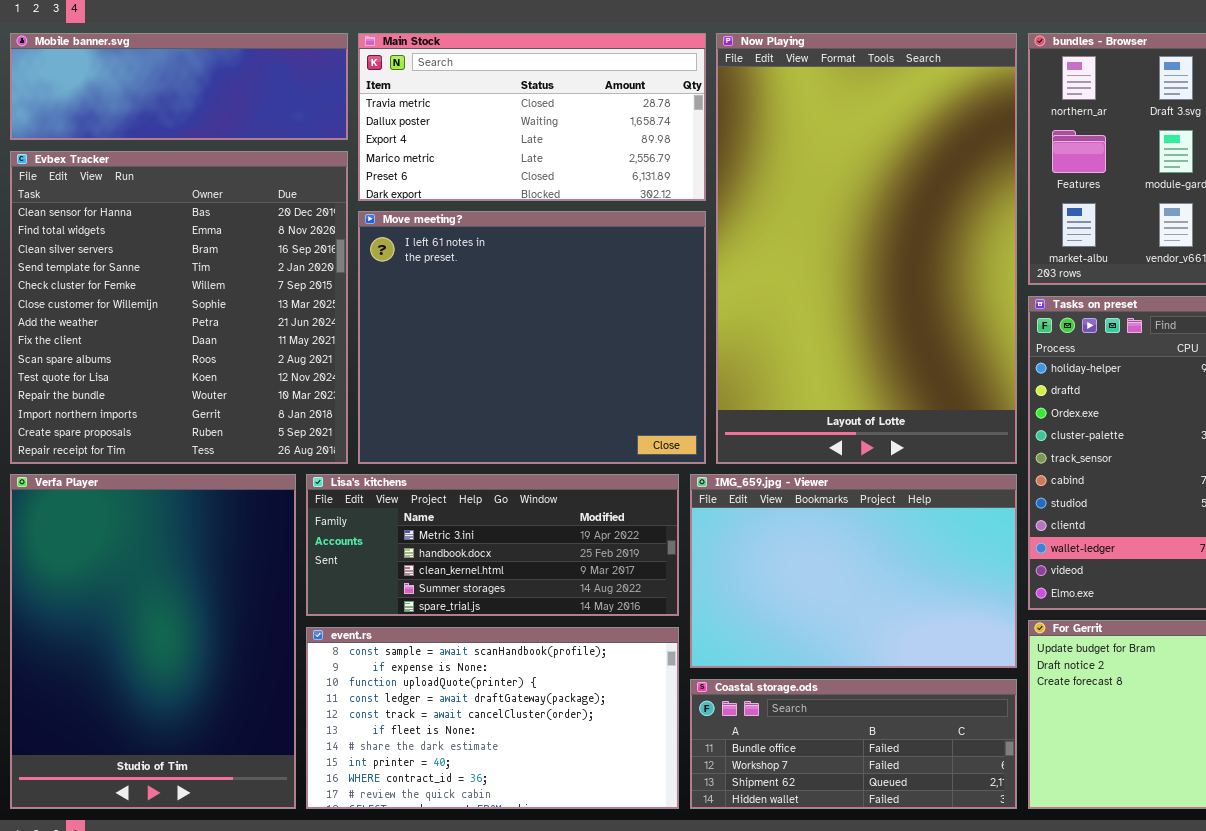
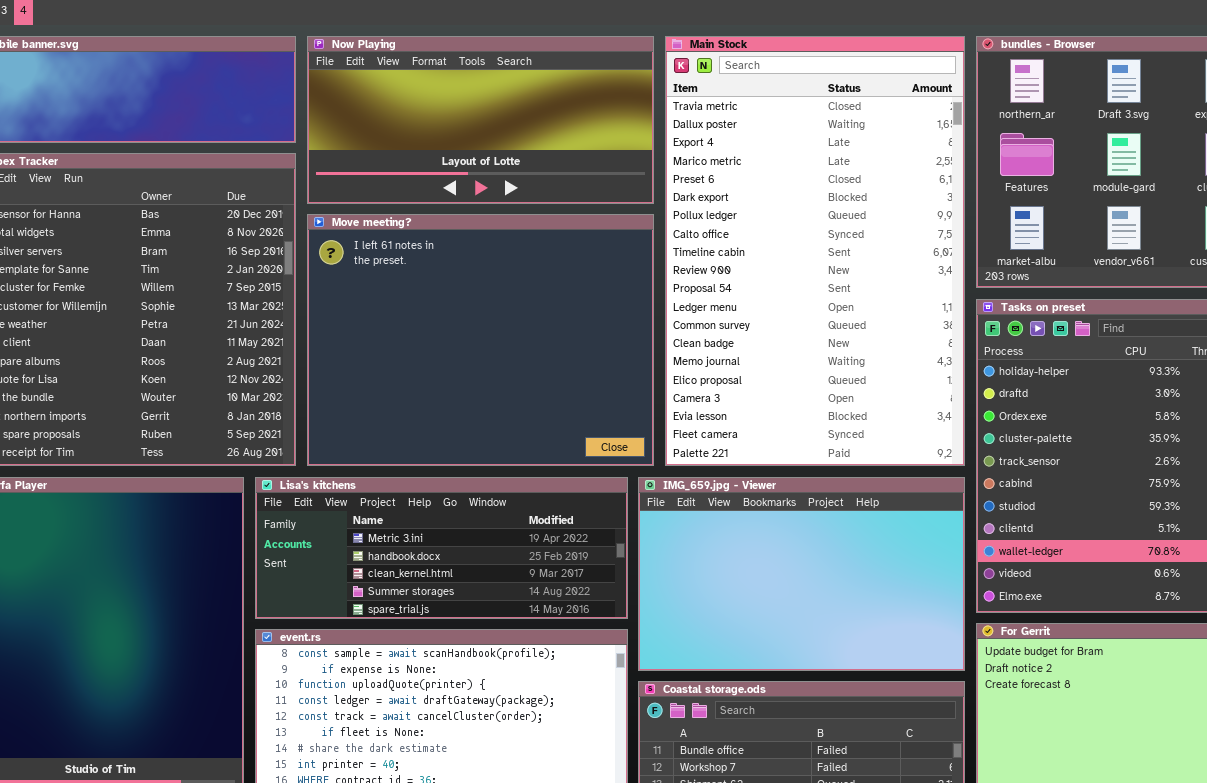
Main Stock: [358,33,706,201] -> [665,36,965,466], moved, resized
Now Playing: [716,33,1017,464] -> [307,36,654,204], moved, resized

